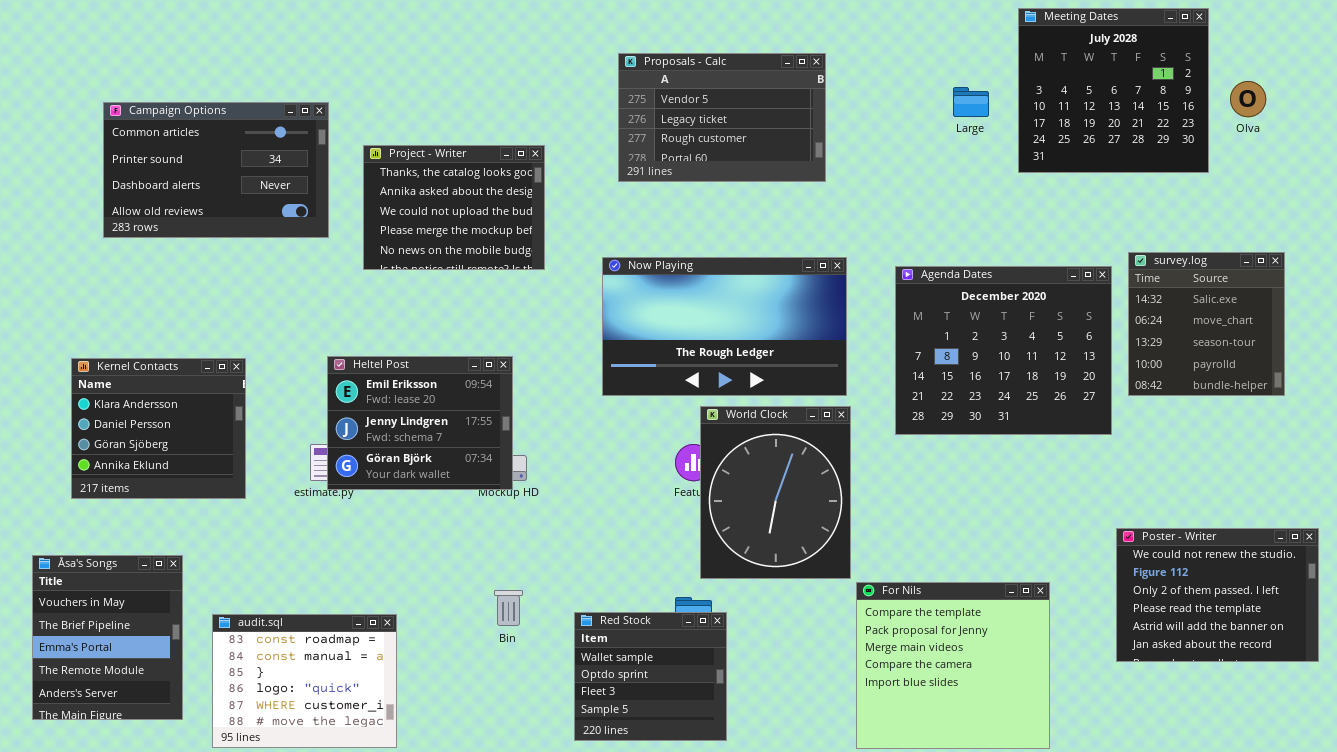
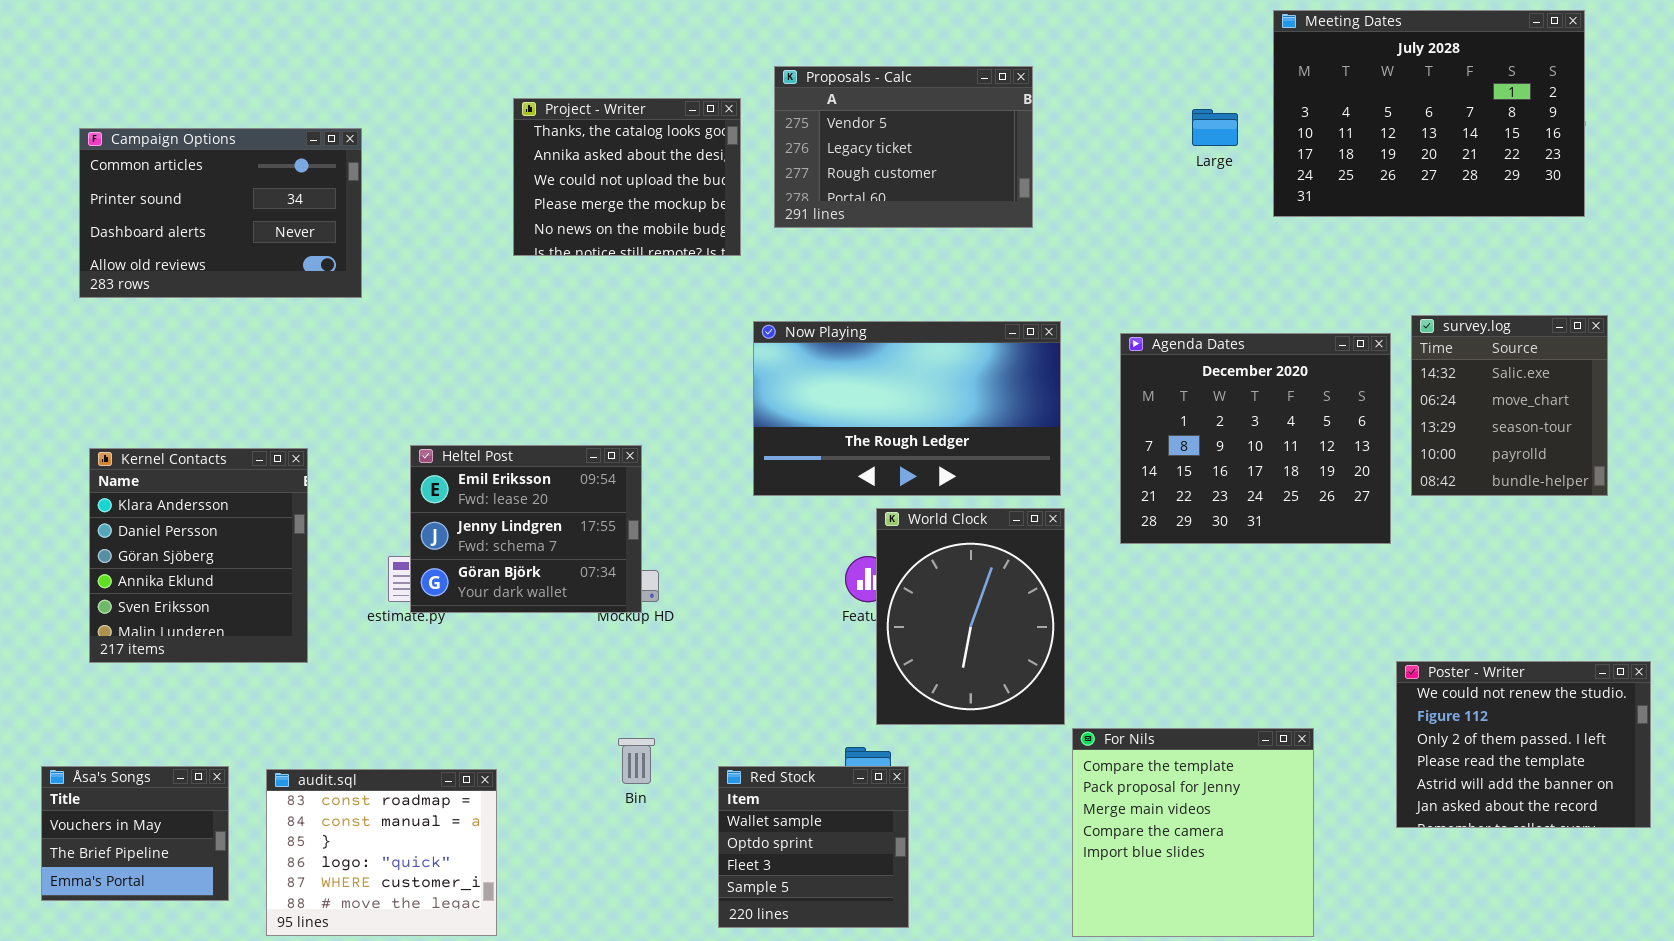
Meeting Dates: [1018,8,1209,173] -> [1273,10,1585,217], resized
Campaign Options: [103,102,329,238] -> [79,128,362,298], moved
Project - Writer: [363,145,545,270] -> [513,98,741,256], moved
Kernel Contacts: [71,358,246,499] -> [89,448,308,663], resized
Åsa's Songs: [32,555,183,720] -> [41,766,229,901], resized

